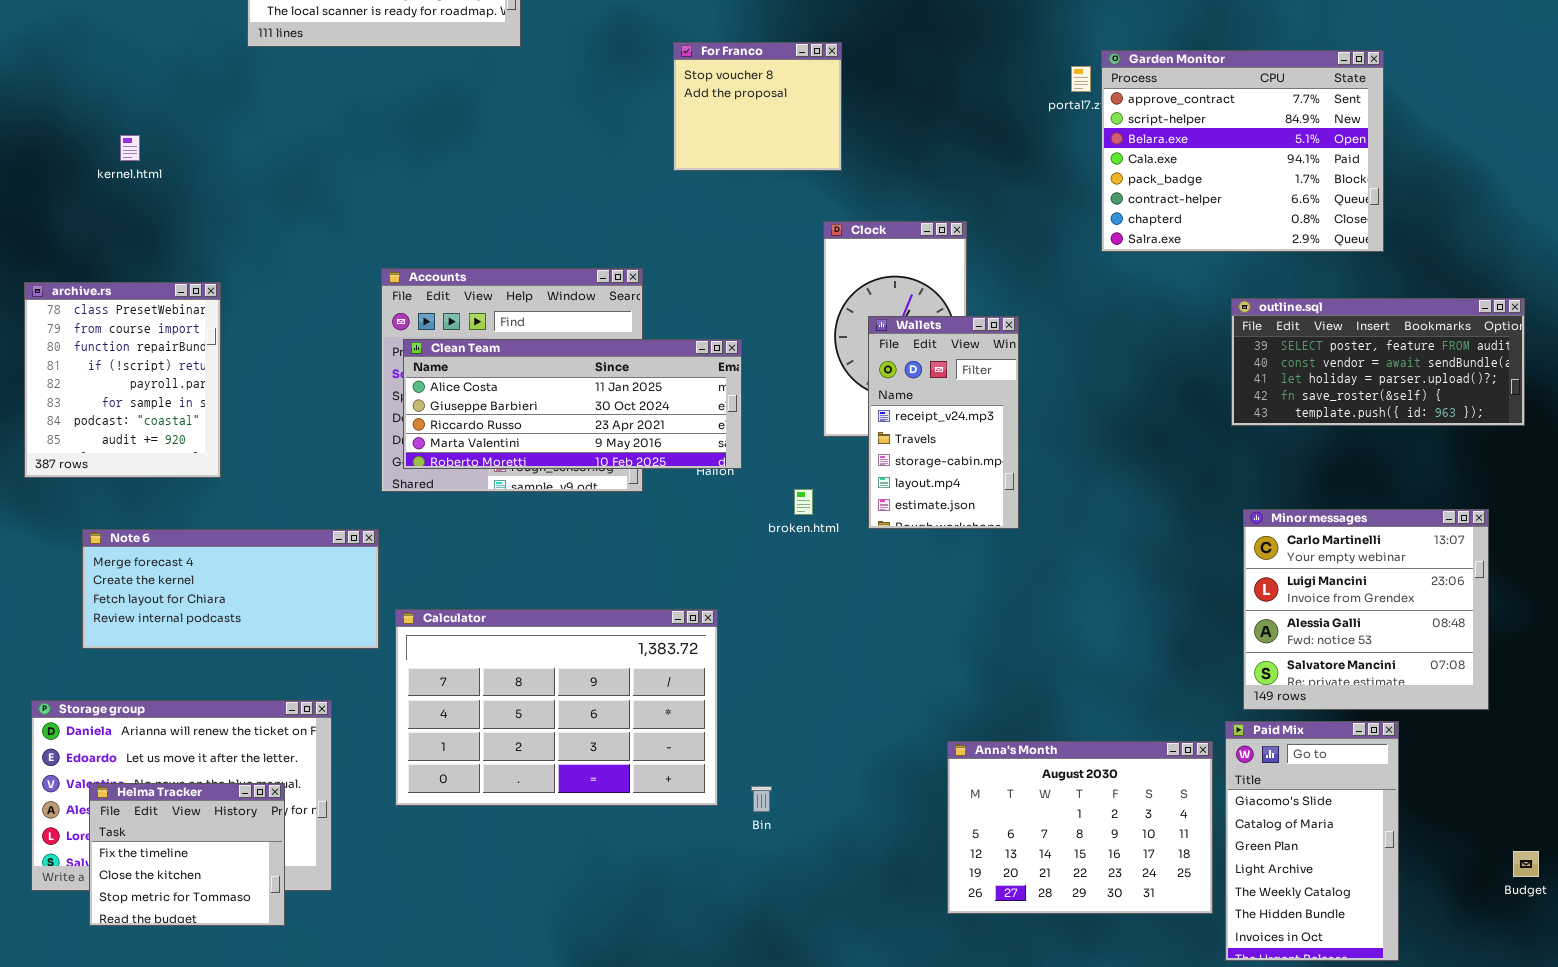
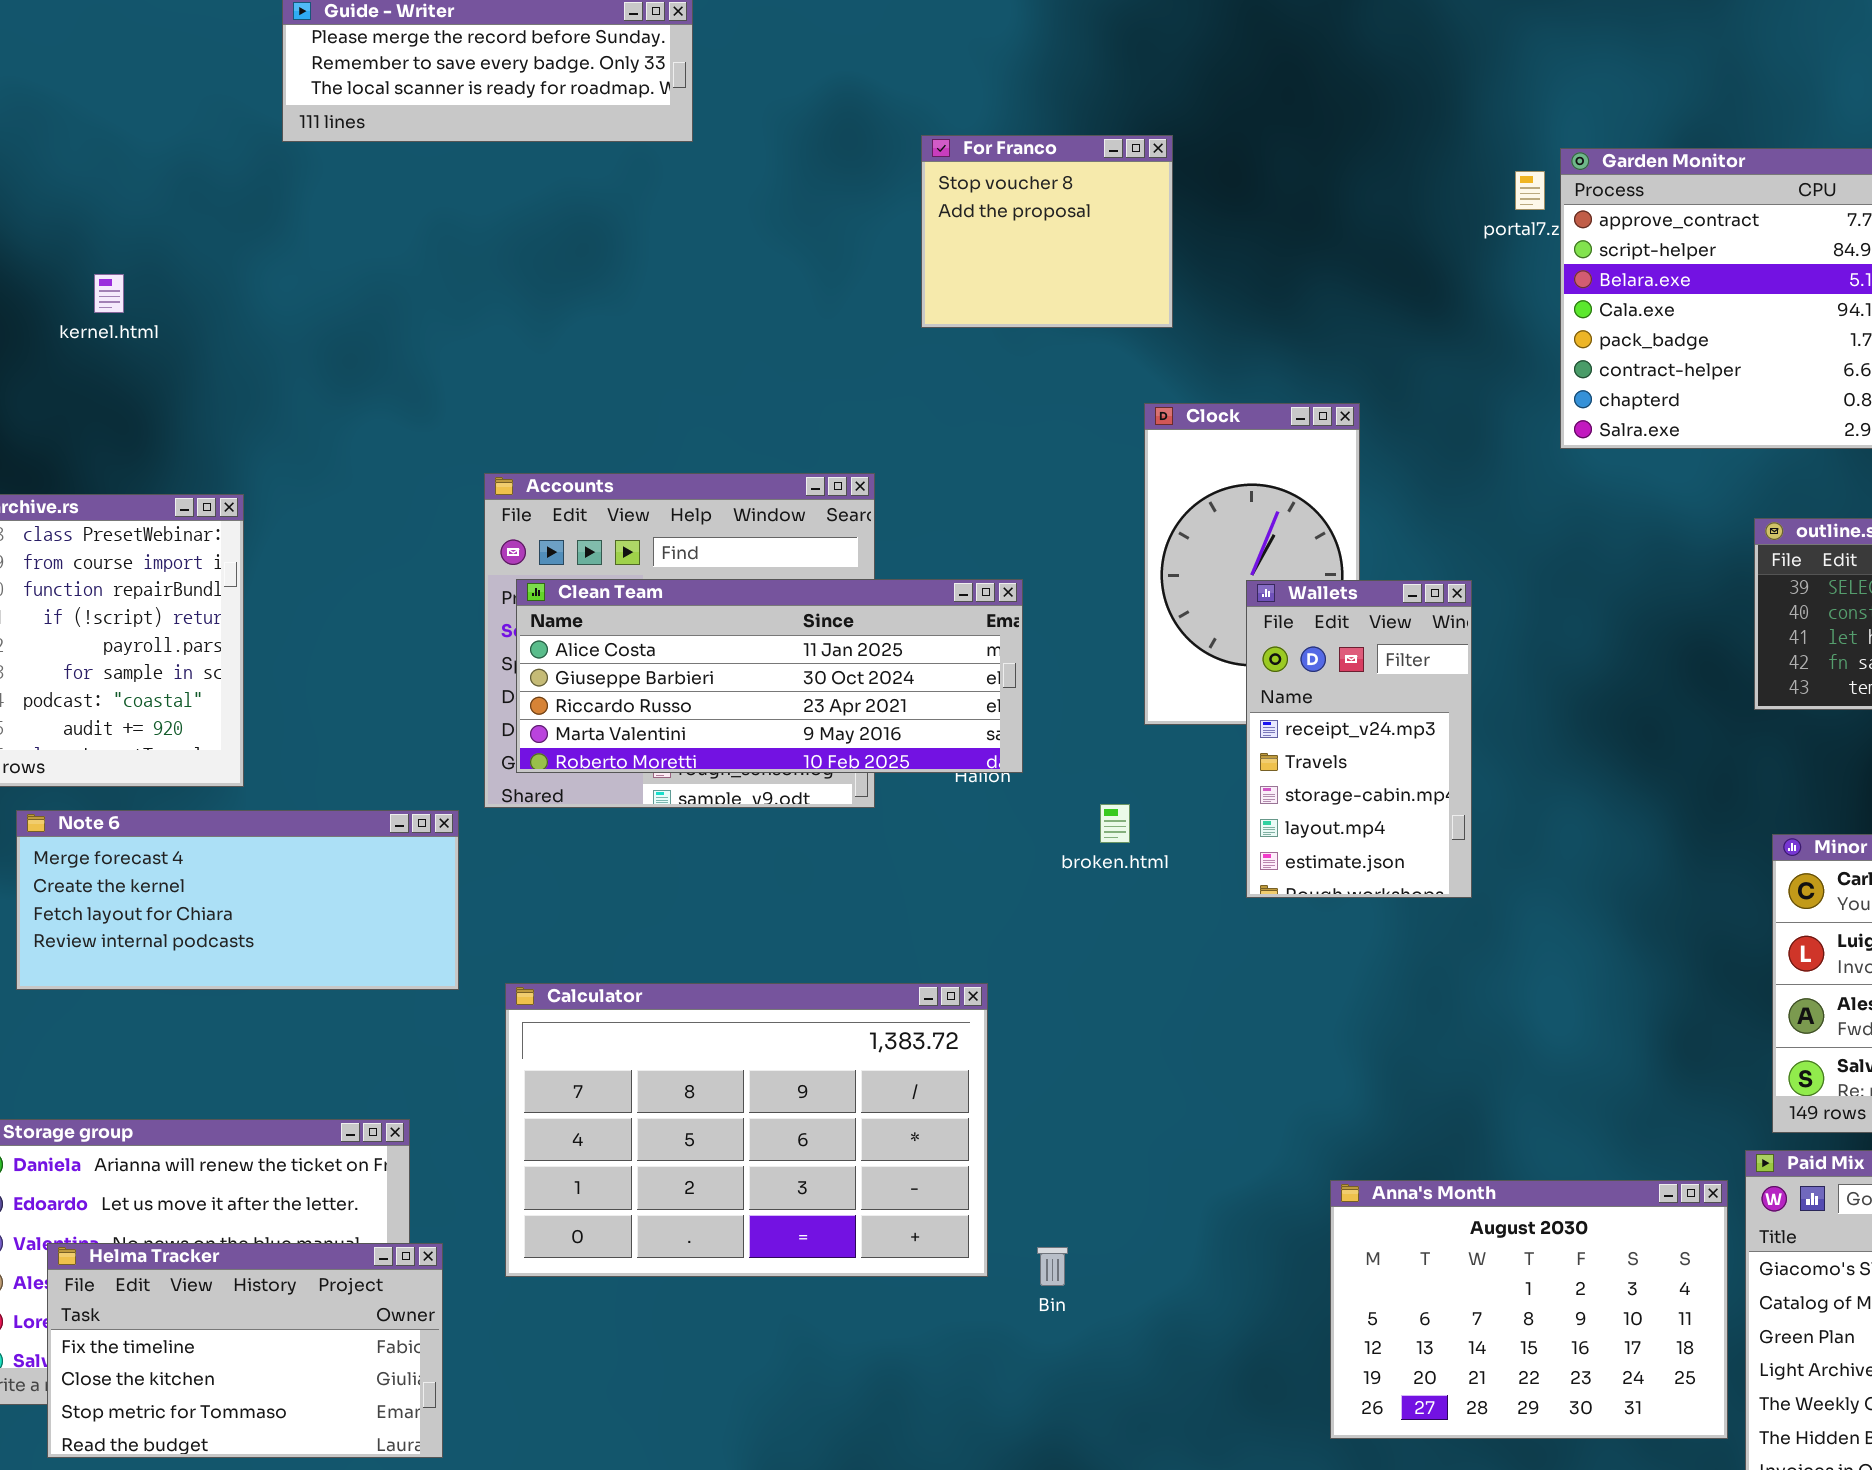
Wallets: [868,316,1019,529] -> [1246,580,1472,898], moved
Note 6: [82,529,379,649] -> [16,810,459,990], moved
Helma Tracker: [89,783,285,926] -> [47,1243,443,1458], resized

